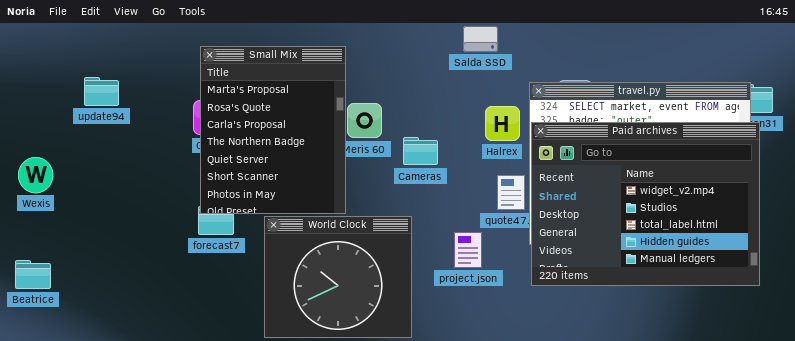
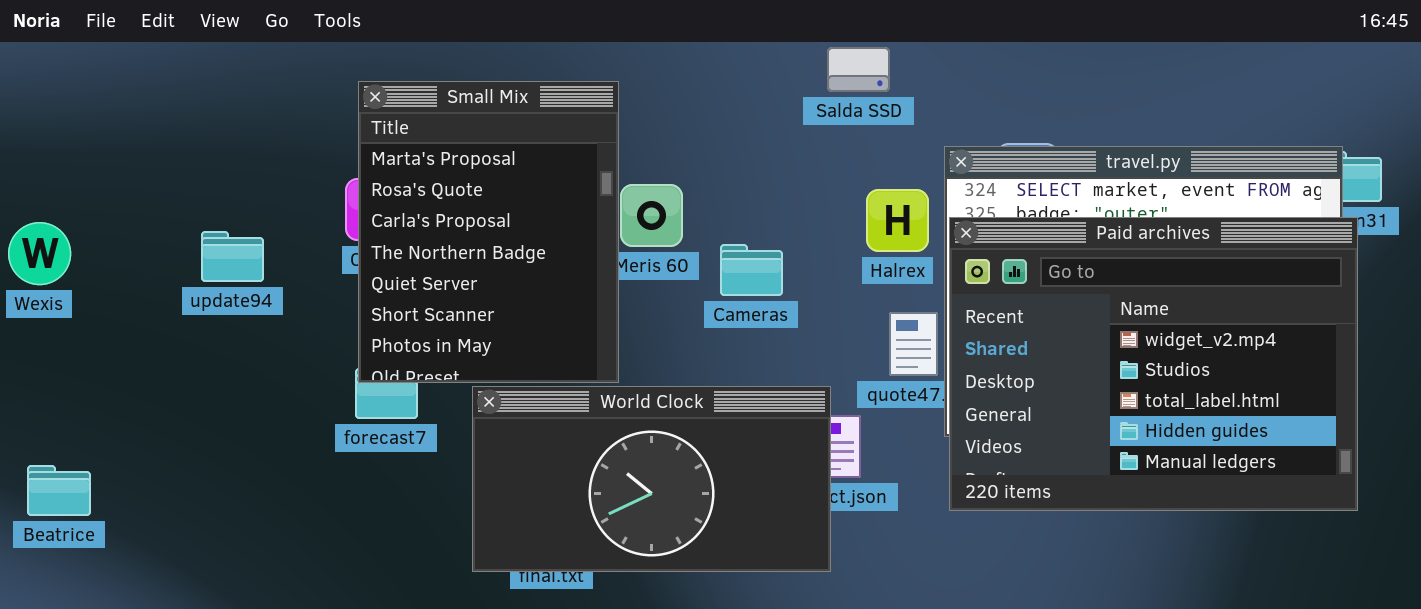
update94: [84,77,119,106] -> [201,231,264,282], moved
Wexis: [18,157,53,193] -> [8,222,71,285], moved
World Clock: [264,216,412,338] -> [472,386,831,572], resized

